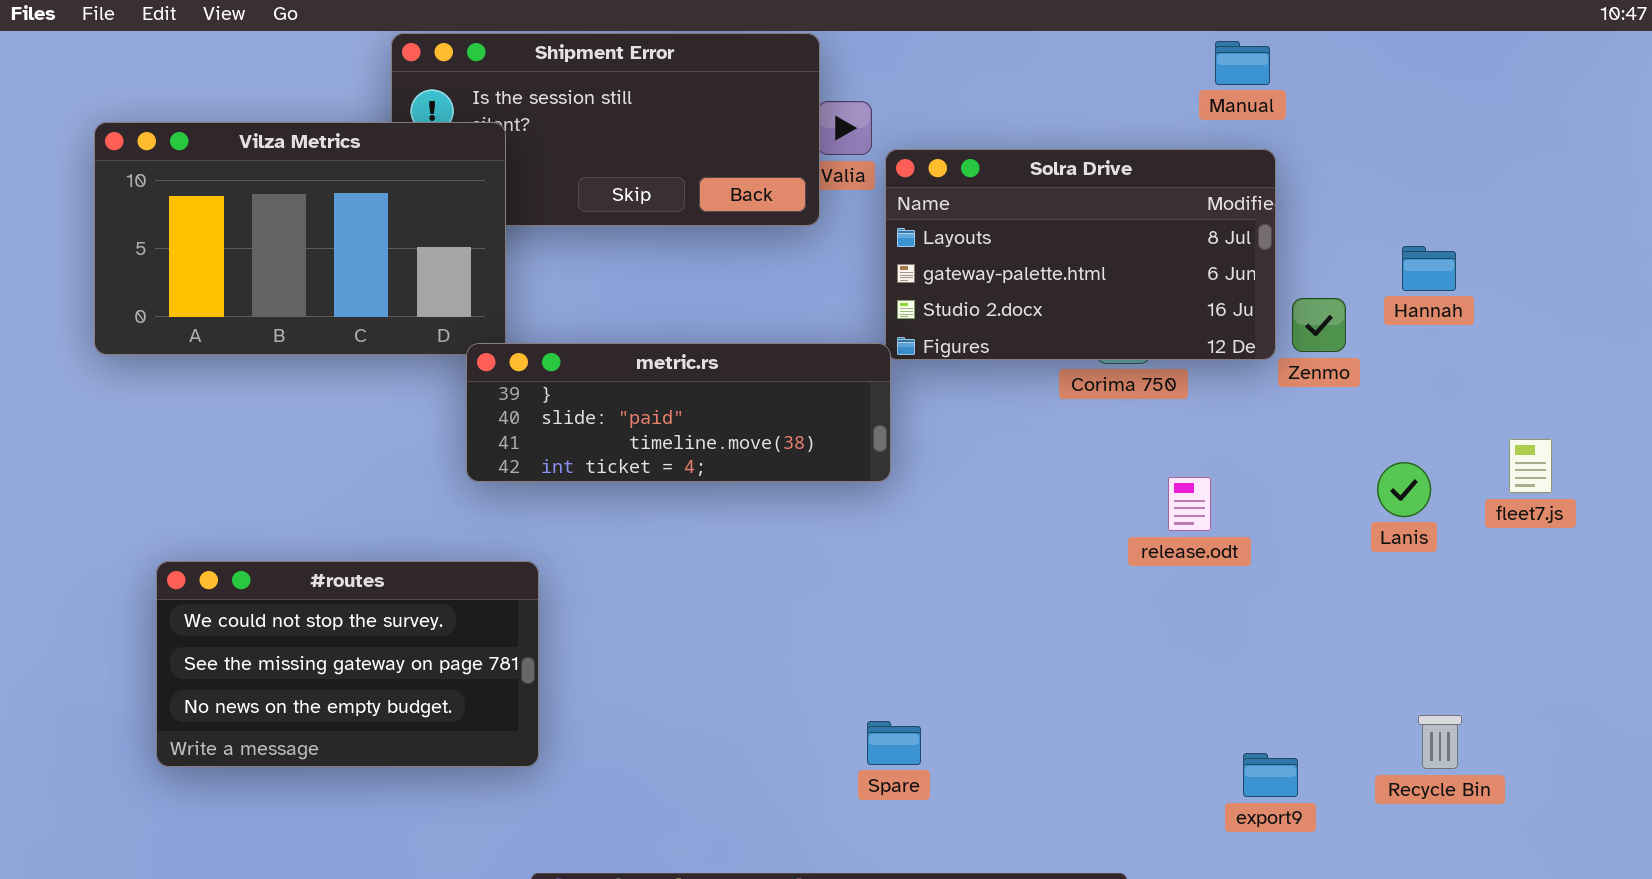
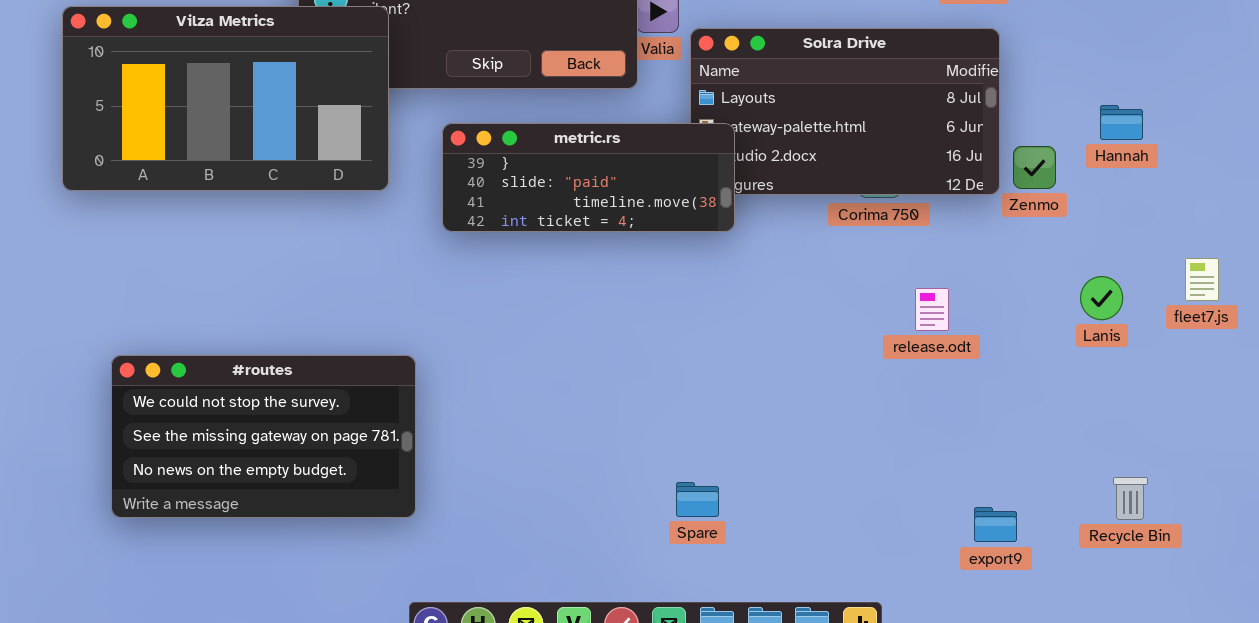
metric.rs: [466,343,891,482] -> [442,123,735,232], moved, resized

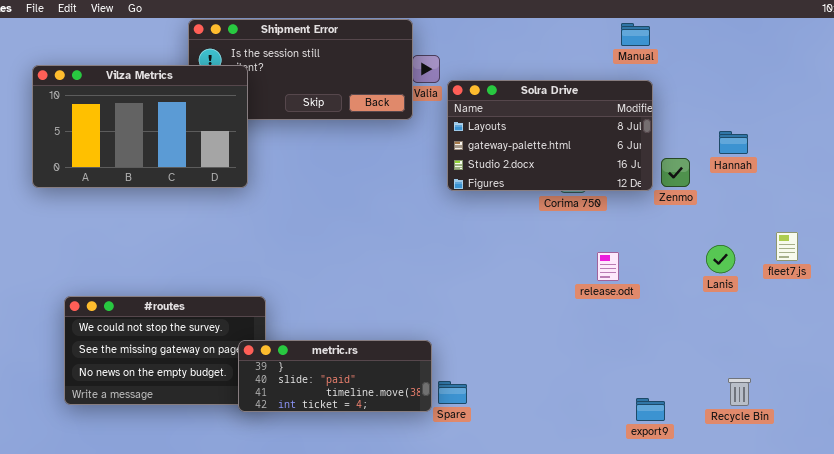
metric.rs: [442,123,735,232] -> [238,340,432,412], moved

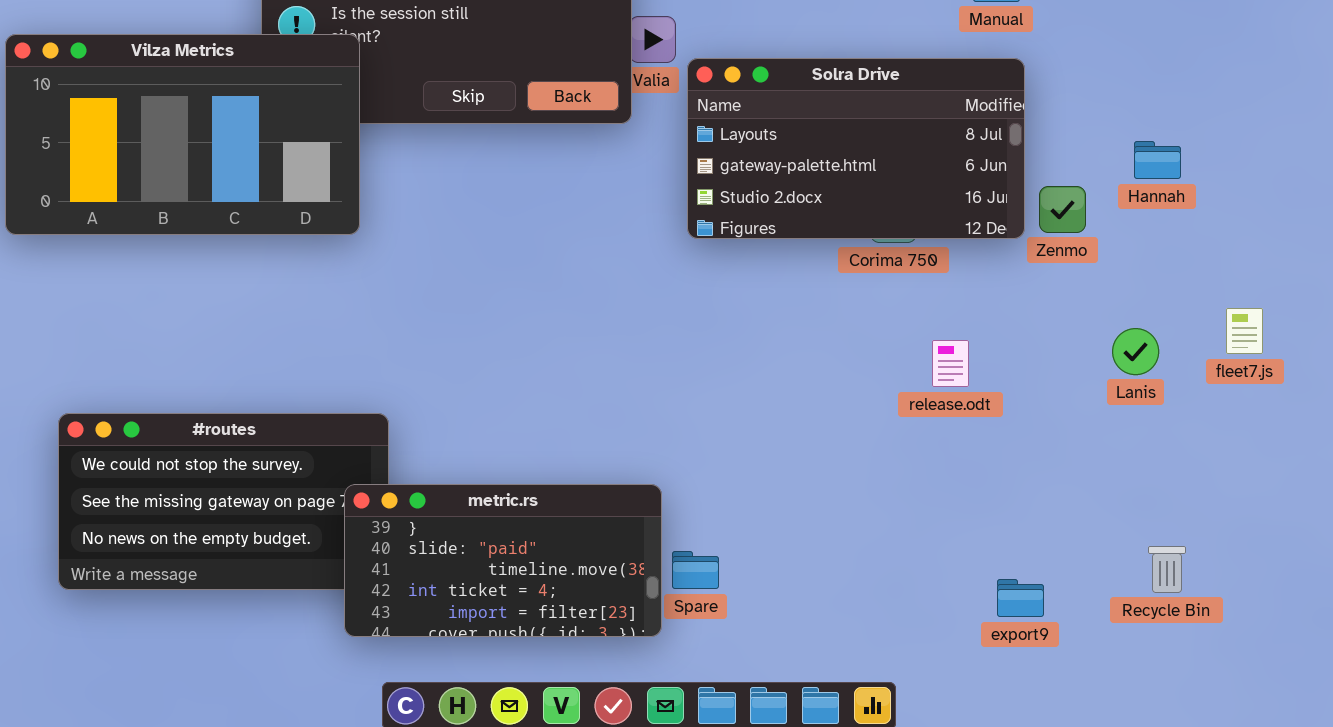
metric.rs: [238,340,432,412] -> [344,484,662,637], resized

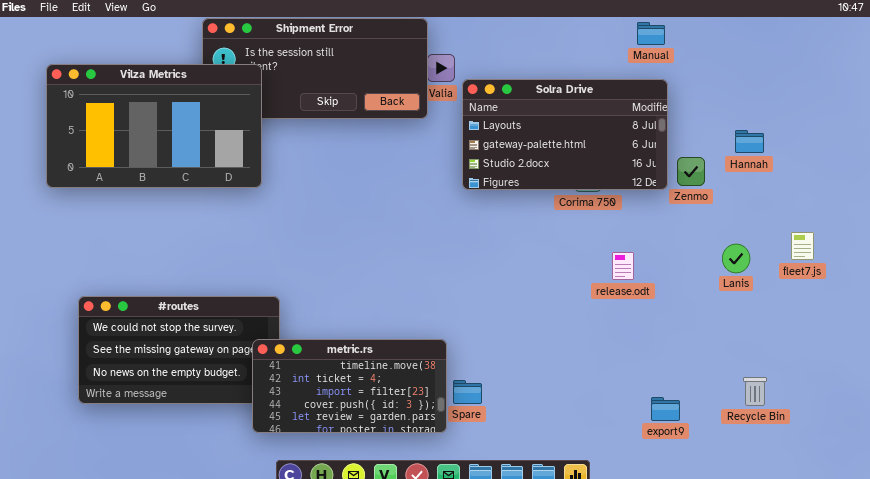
metric.rs: [344,484,662,637] -> [252,339,447,433], scrolled down 2 rows

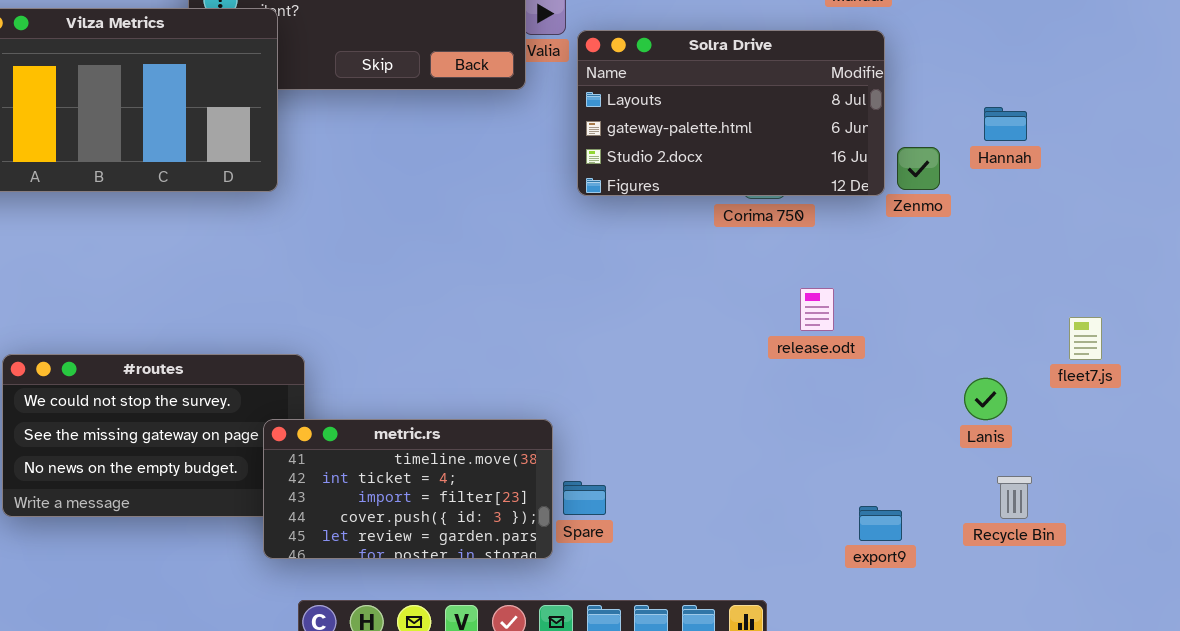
fleet7.js: [791,232,814,260] -> [1069,317,1102,360], moved
Lanis: [722,244,750,273] -> [964,378,1007,420], moved

